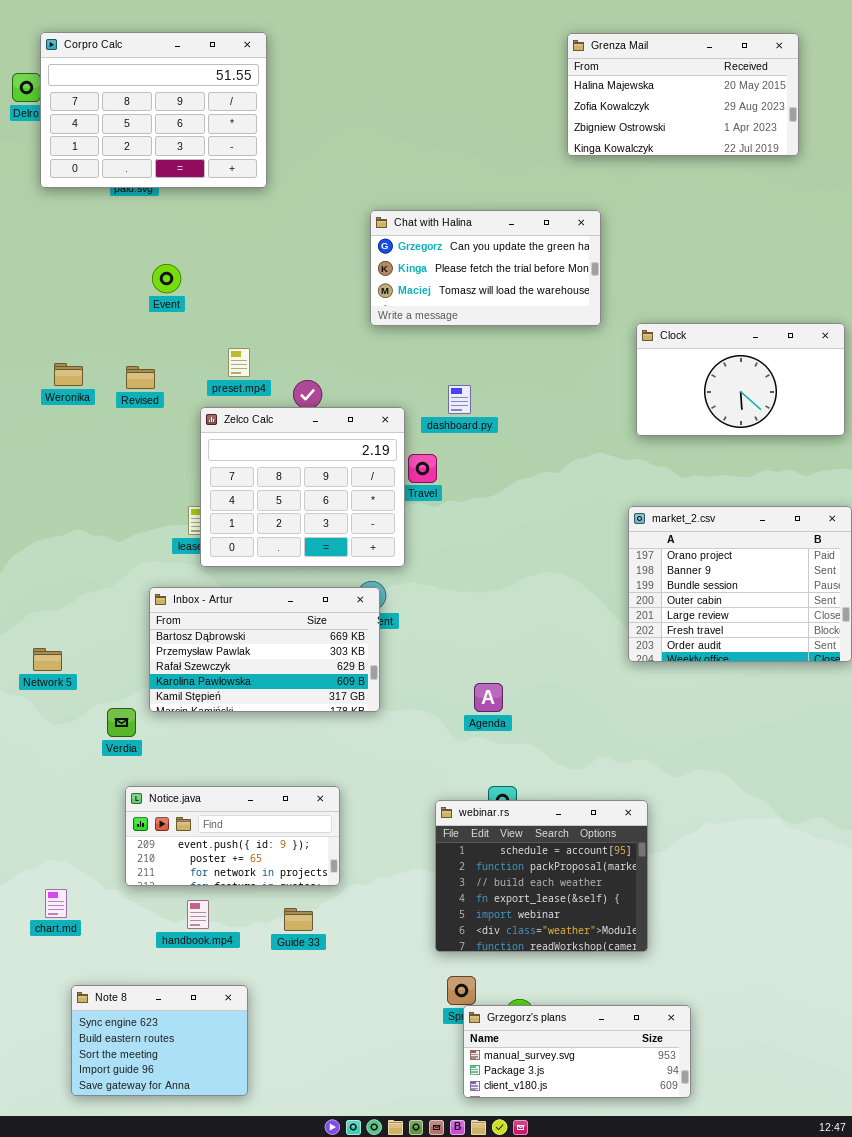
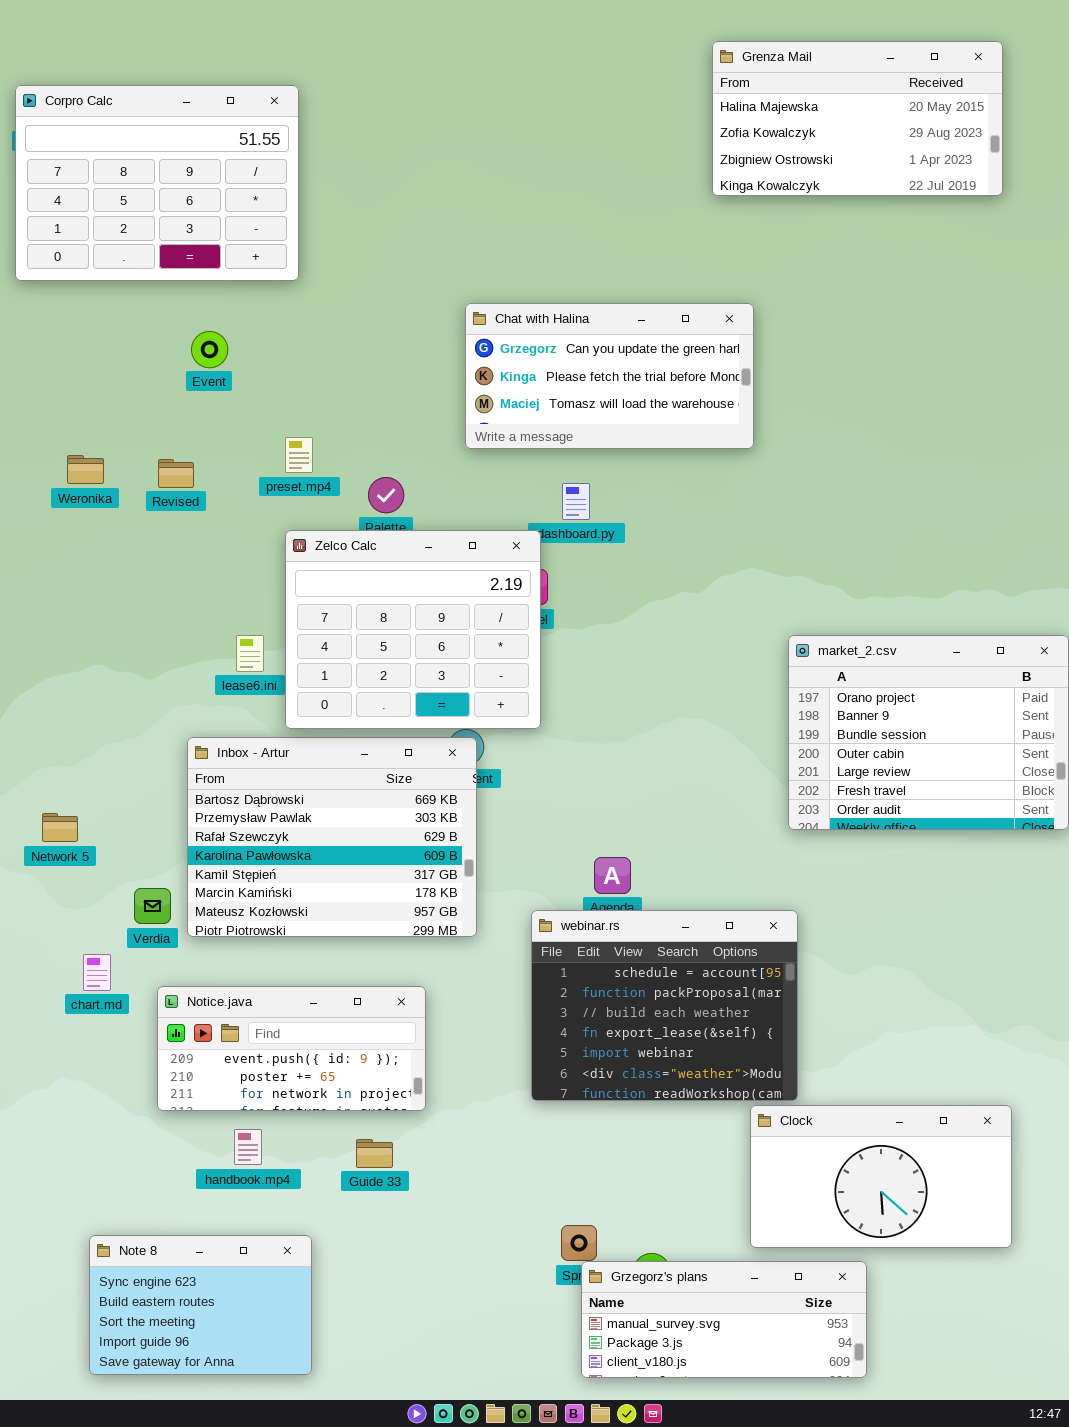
Corpro Calc: [40,32,267,188] -> [15,85,299,281], moved
Chat with Halina: [370,210,601,326] -> [465,303,754,449], moved
Clock: [636,323,845,436] -> [750,1105,1012,1248], moved
Zelco Calc: [200,407,405,567] -> [285,530,541,729], moved
Inbox - Artur: [149,587,380,712] -> [187,737,477,937], resized
webinar.rs: [435,800,648,952] -> [531,910,798,1101], moved
chart.md: [45,889,67,918] -> [83,954,111,991], moved

